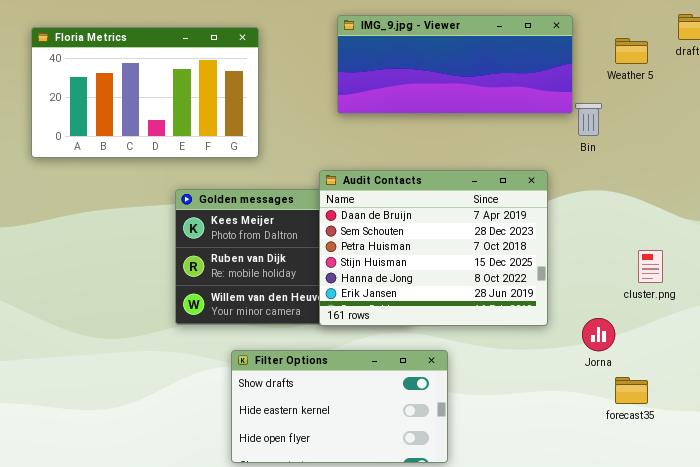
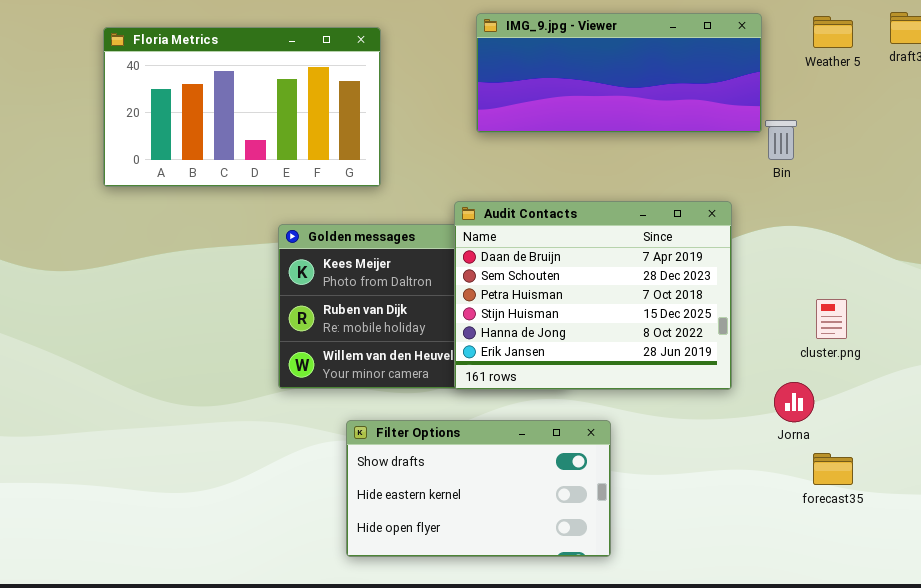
Weather 5: [615,38,648,64] -> [813,16,853,48], moved
cluster.png: [638,250,663,283] -> [816,299,847,339], moved

